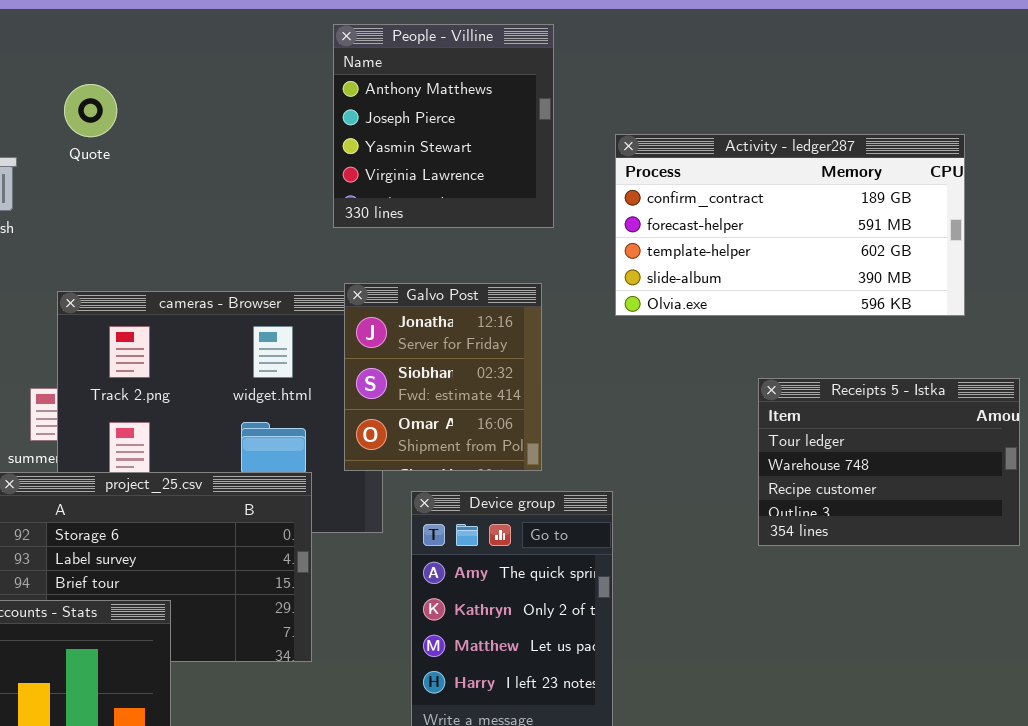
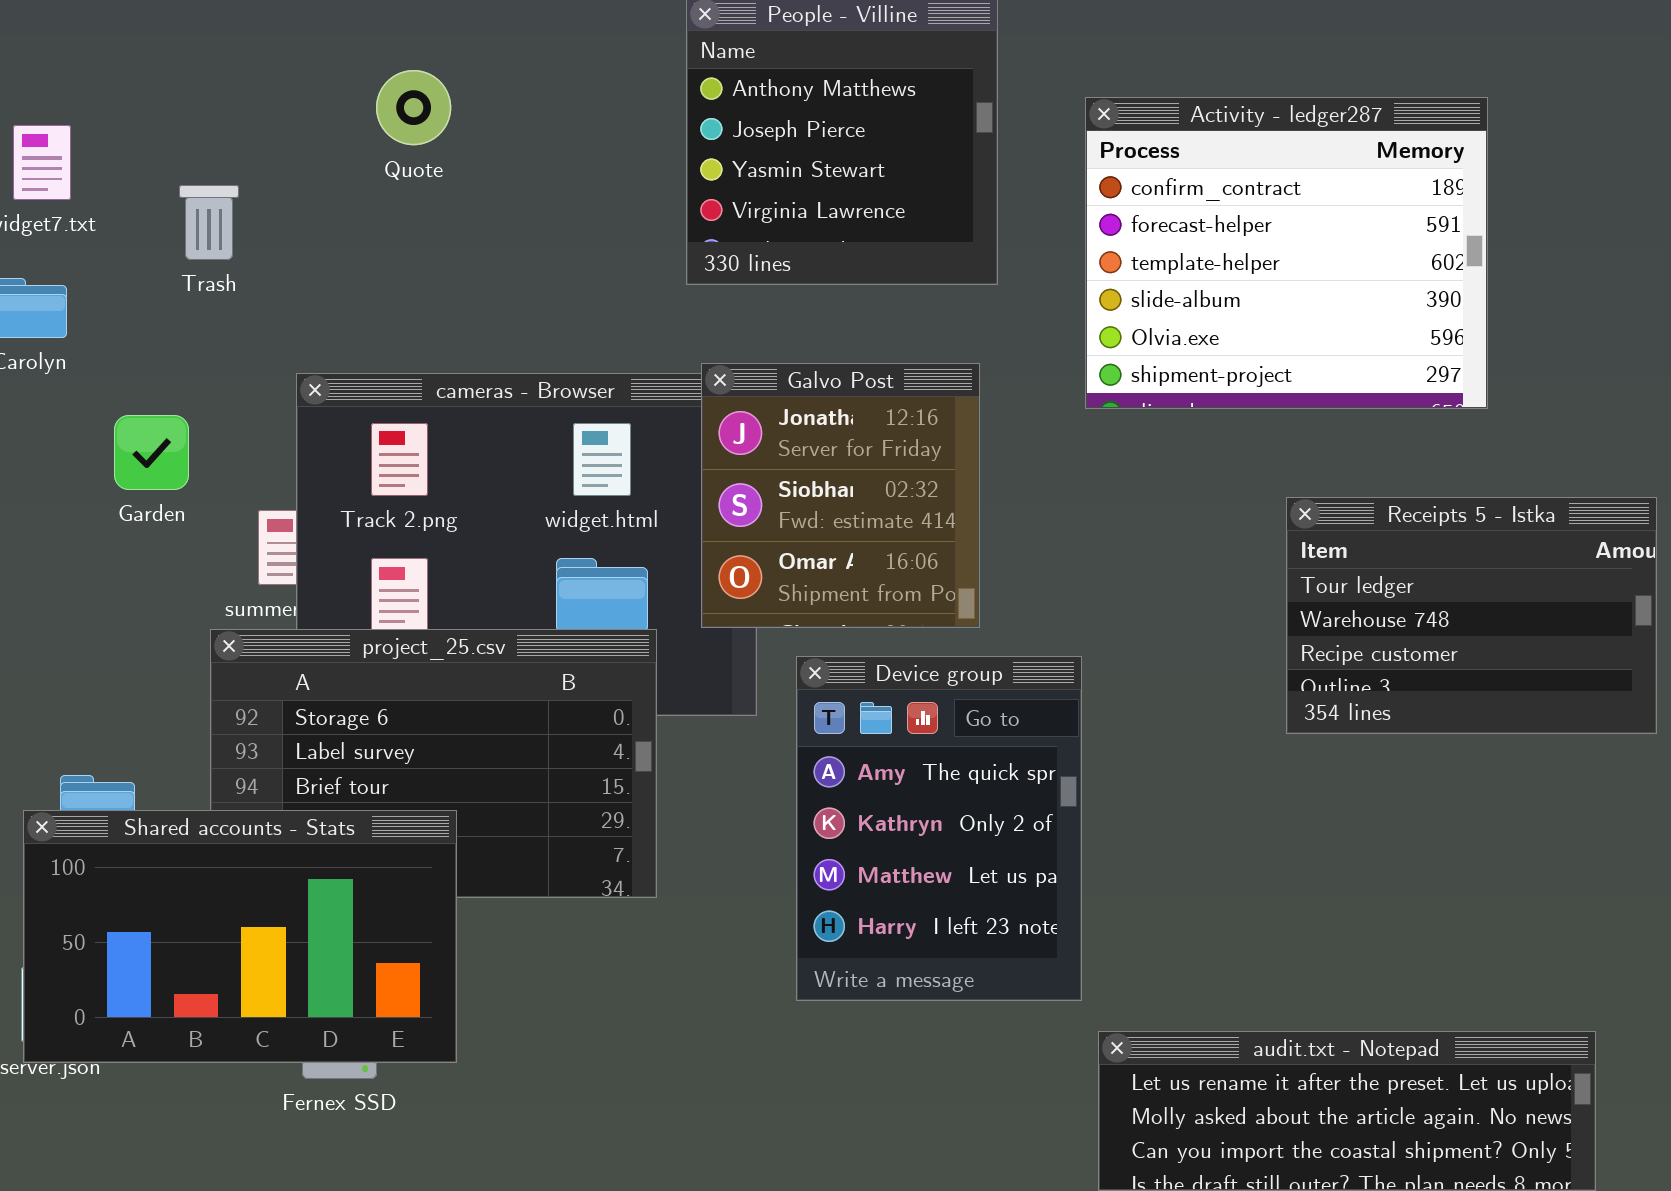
Quote: [64,84,117,137] -> [376,70,451,145], moved
Activity - ledger287: [615,134,965,316] -> [1085,97,1488,409], resized

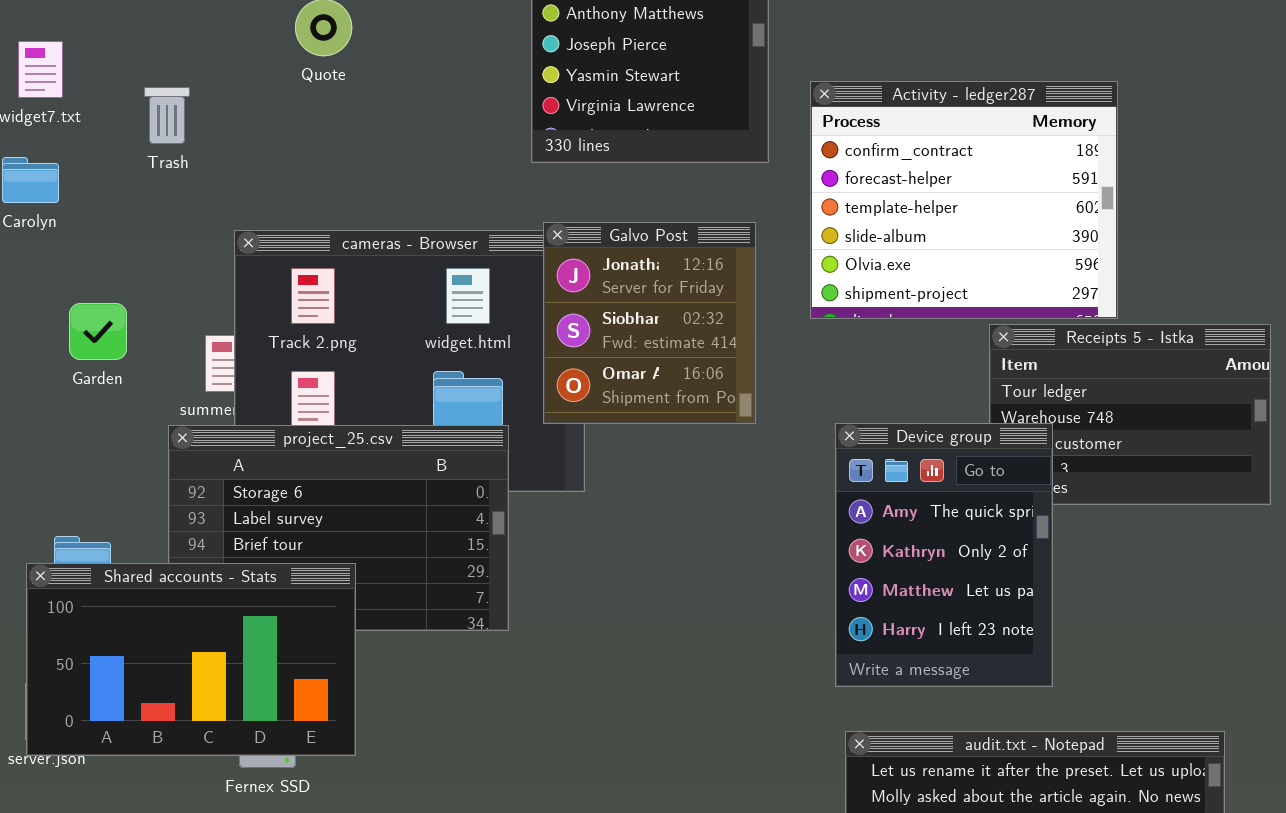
Activity - ledger287: [1085,97,1488,409] -> [810,81,1118,319], moved
Garden: [114,415,189,490] -> [69,303,127,360], moved
Device group: [796,656,1082,1001] -> [835,423,1053,687], moved

